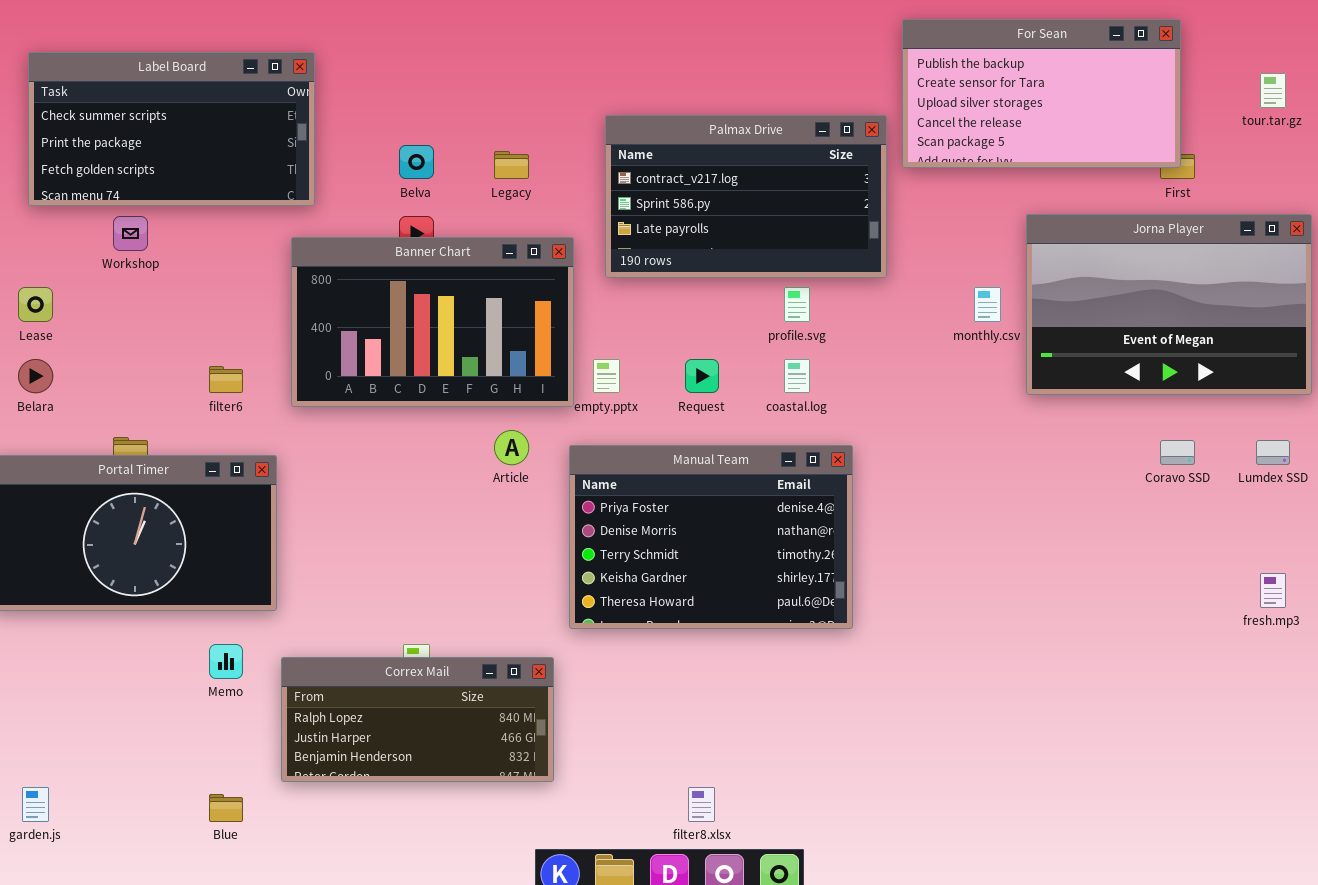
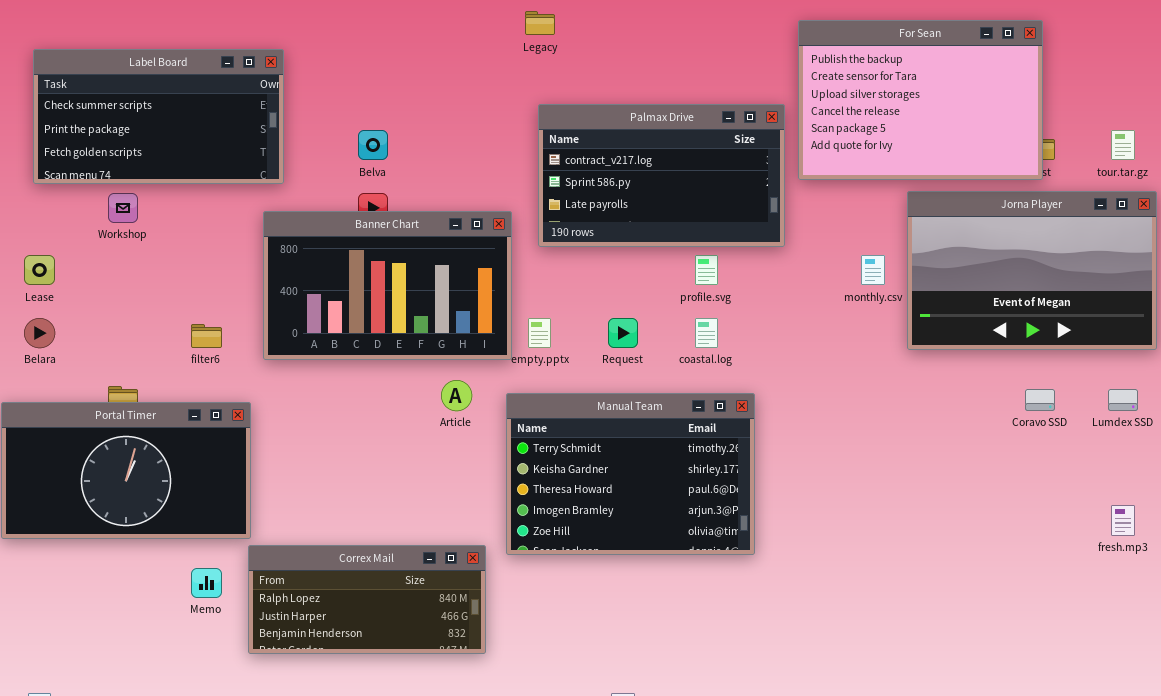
For Sean: [902,19,1181,168] -> [798,20,1043,180], resized
tour.tar.gz: [1260,73,1286,108] -> [1111,130,1135,160], moved
Legacy: [494,151,529,179] -> [525,11,555,35], moved
Manual Team: [569,445,853,629] -> [506,393,755,555], scrolled down 2 rows
Correx Mail: [281,657,554,782] -> [248,545,486,654], moved

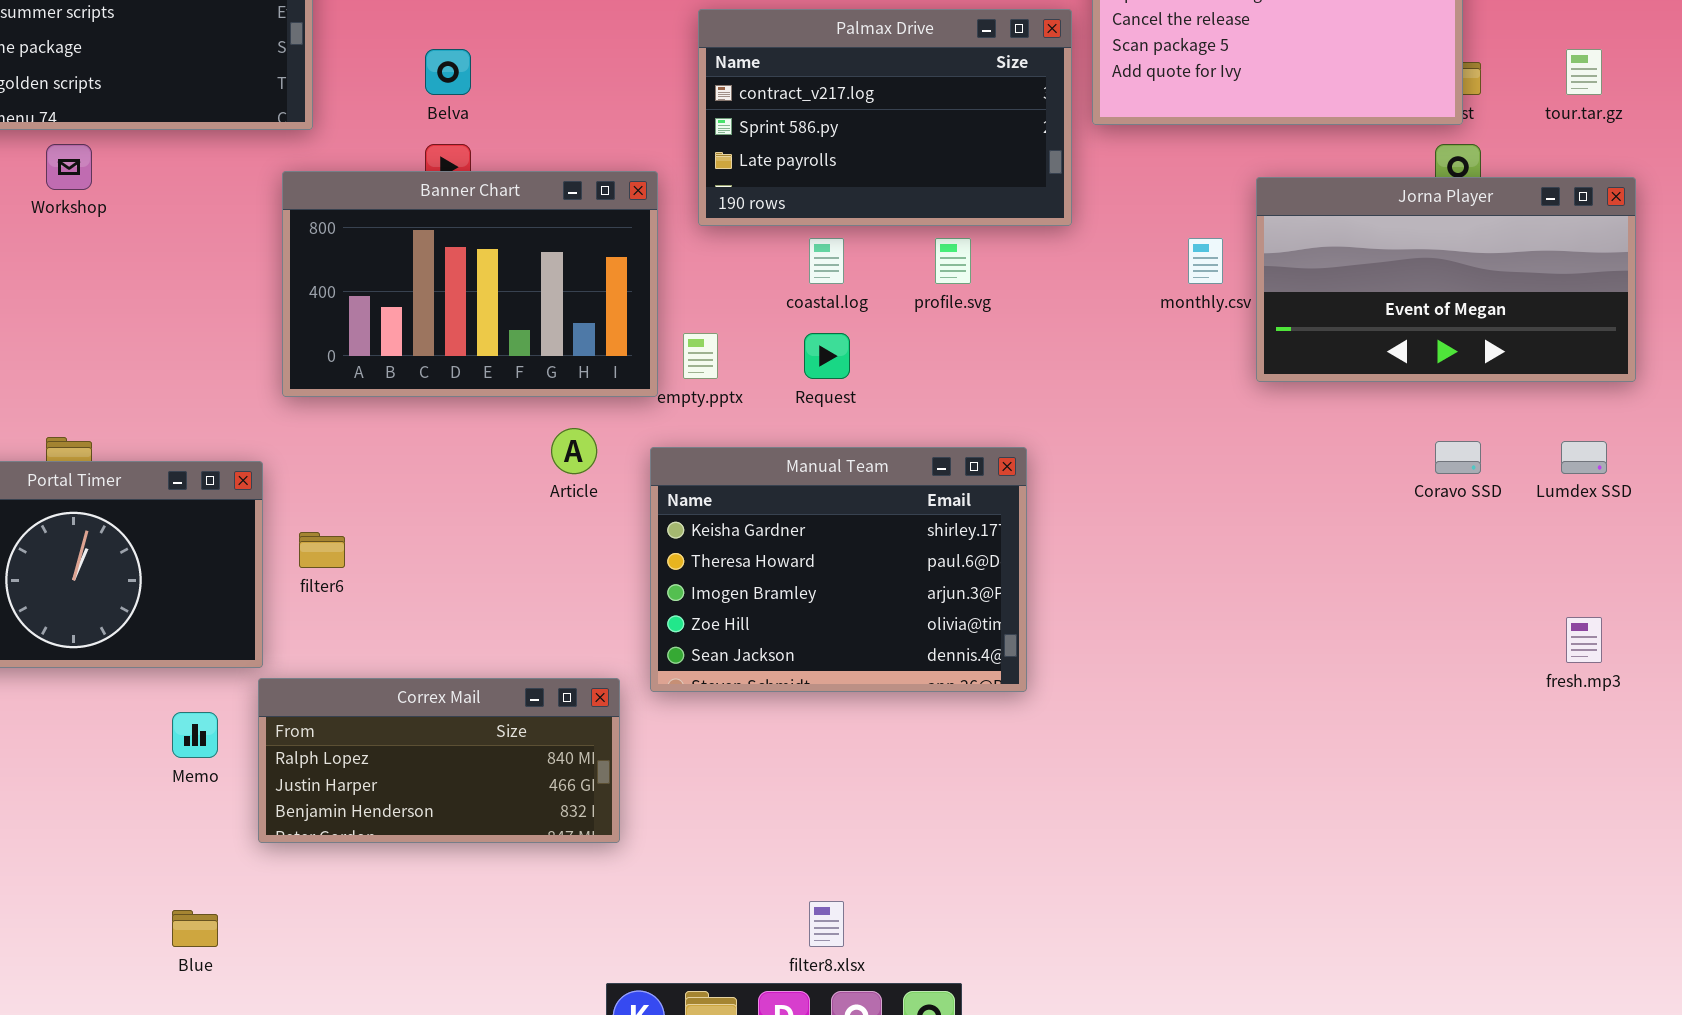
Jorna Player: [907,191,1157,350] -> [1256,177,1636,382], resized
coastal.log: [695,318,718,348] -> [809,238,844,284], moved
filter6: [191,324,222,348] -> [299,532,345,568], moved
Manual Team: [506,393,755,555] -> [650,447,1027,692], scrolled down 1 row

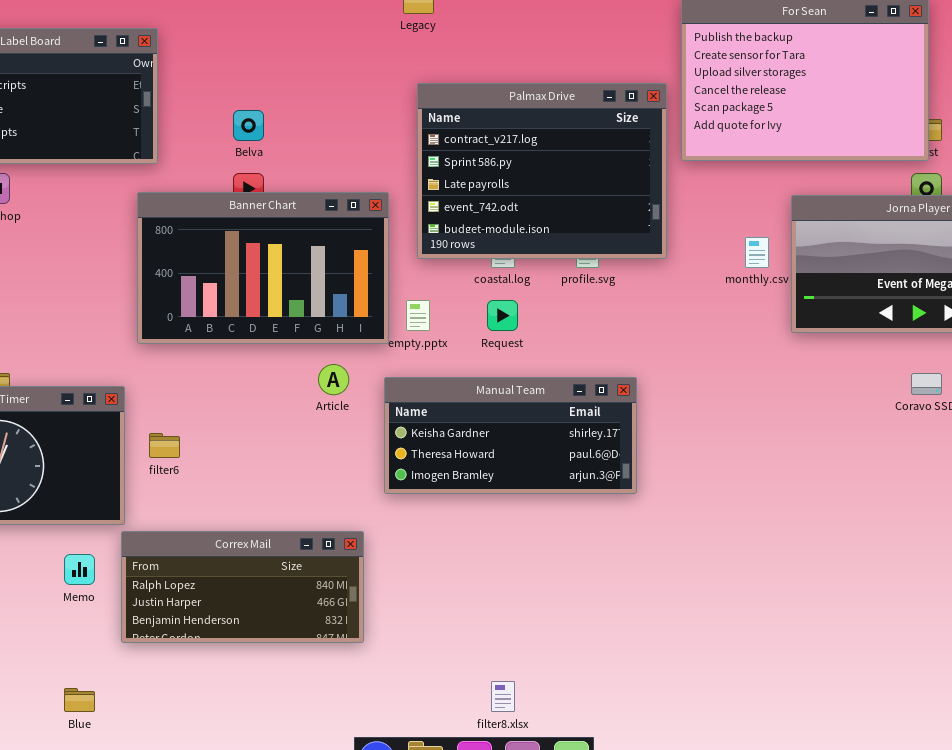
Palmax Drive: [698,9,1072,226] -> [417,83,667,259], resized
Manual Team: [650,447,1027,692] -> [384,377,637,494], resized

